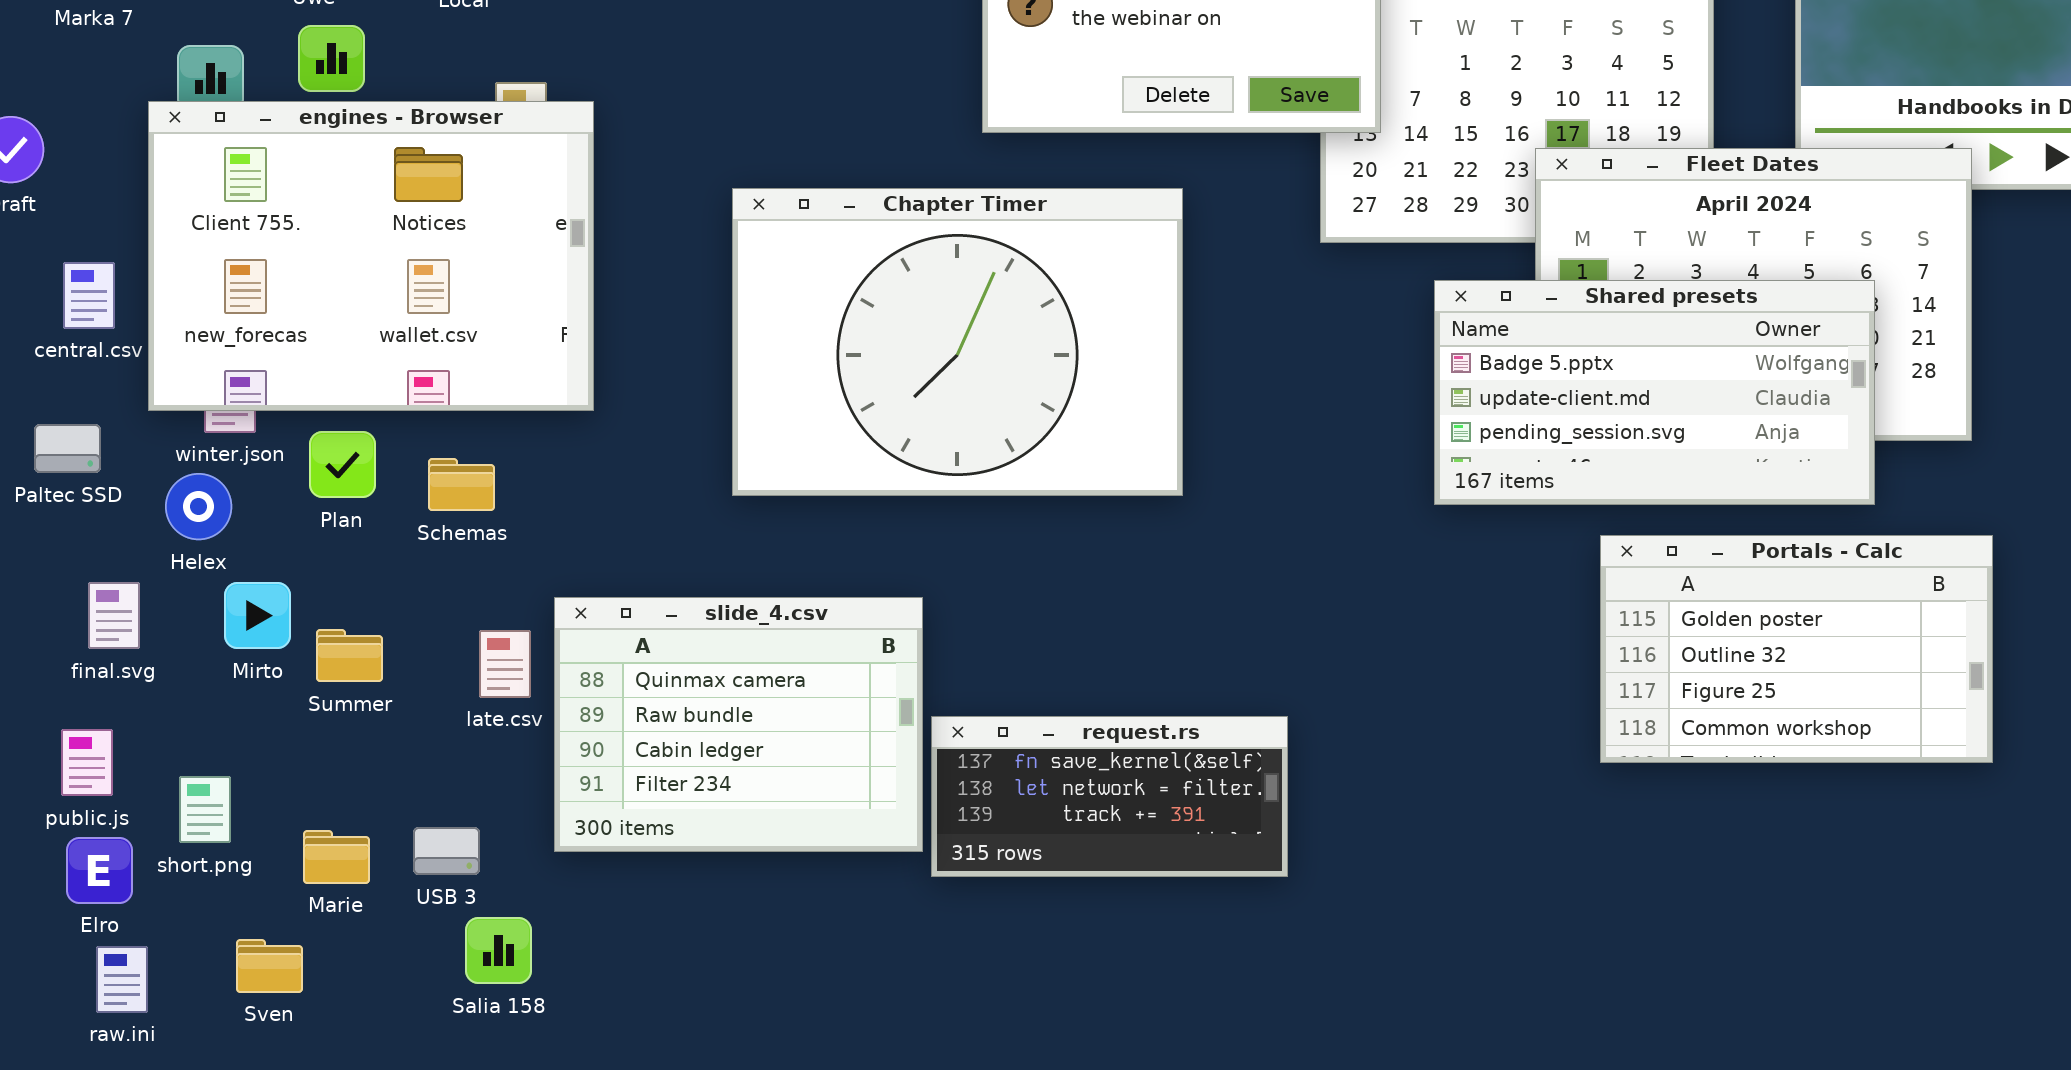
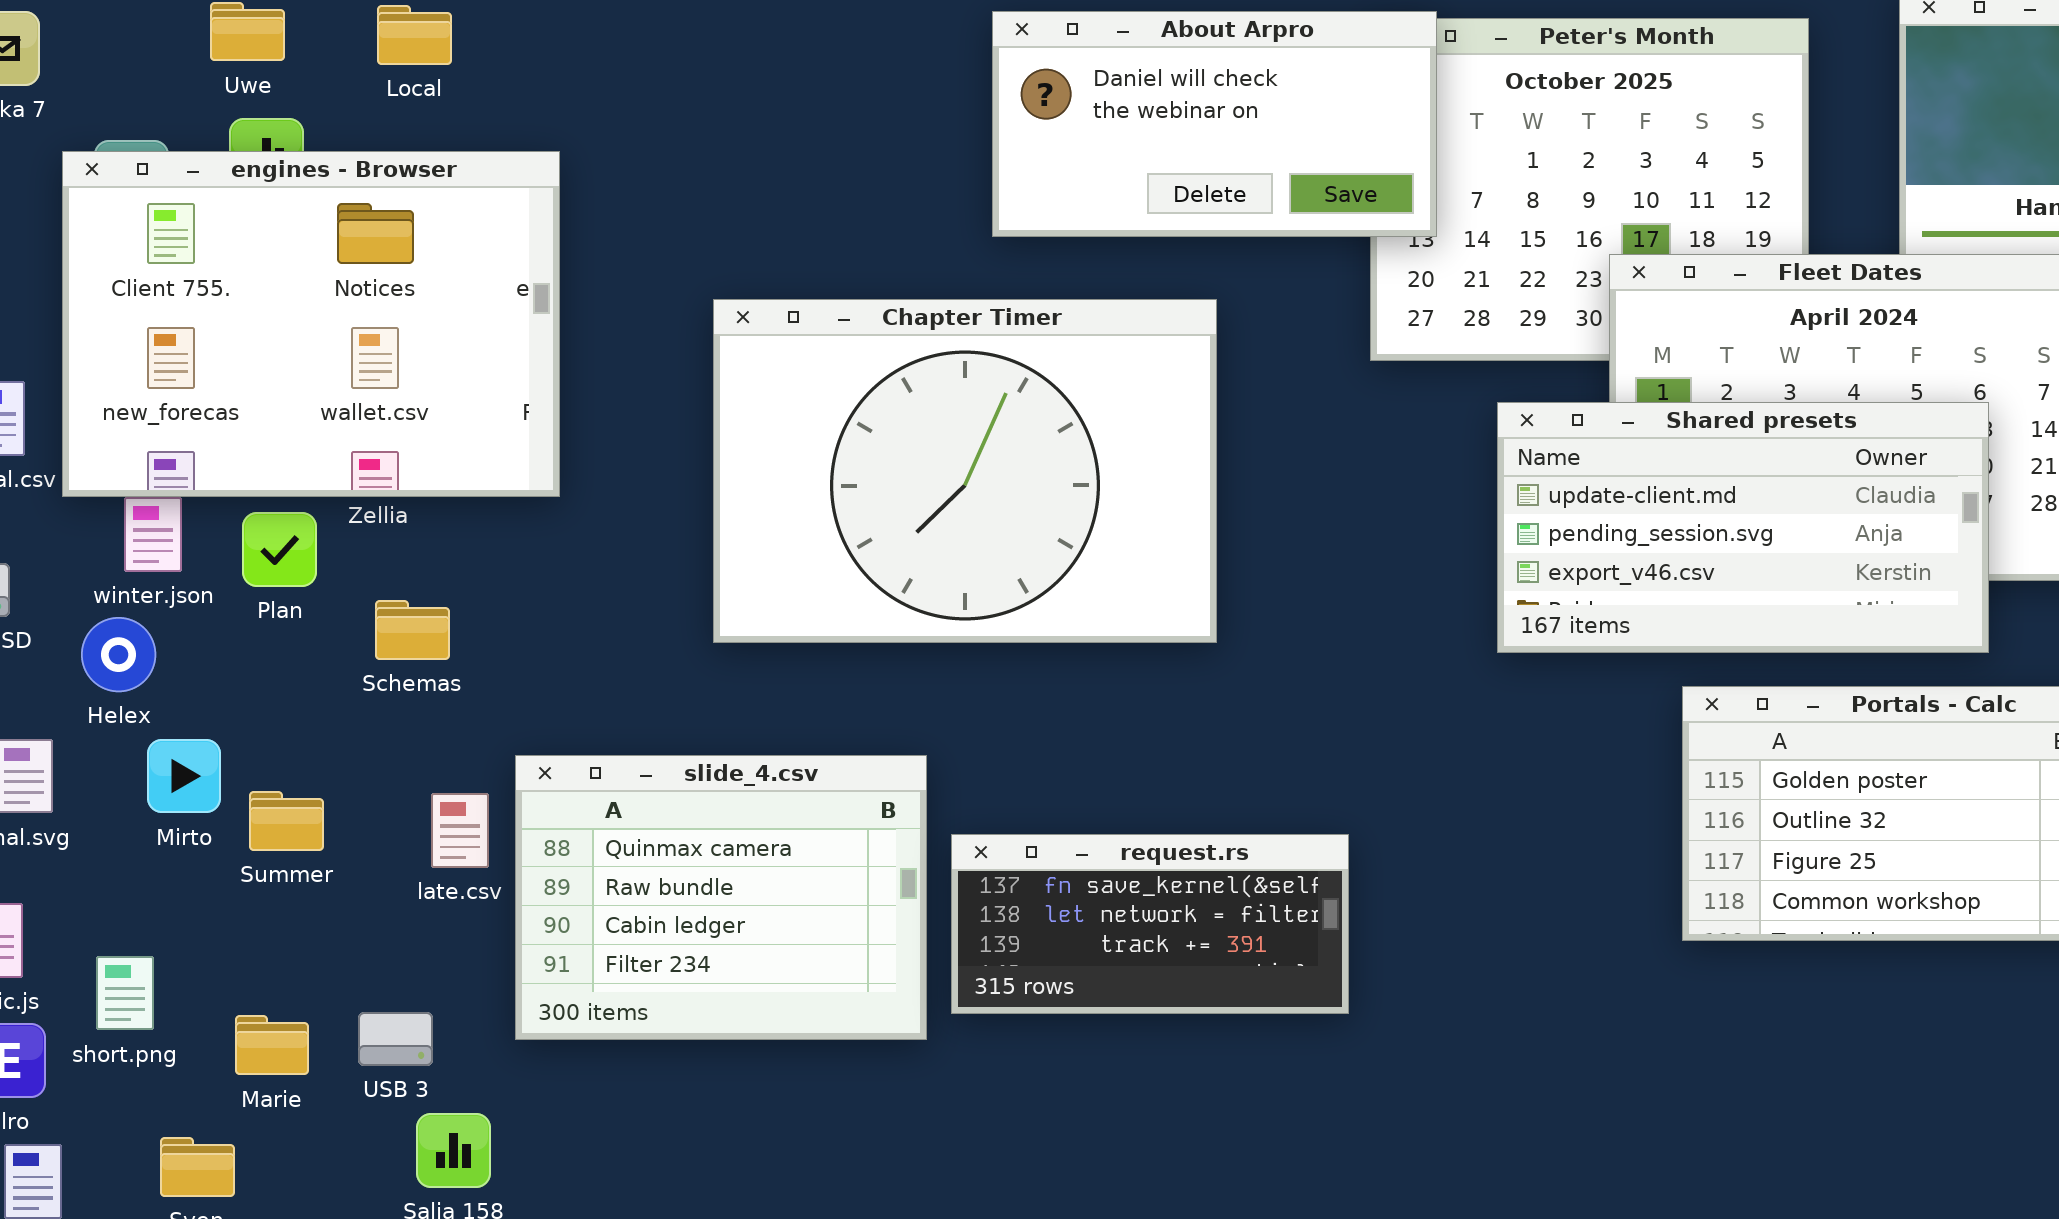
engines - Browser: [148,101,594,411] -> [62,151,560,497], moved
Shared presets: [1434,280,1875,505] -> [1497,402,1989,653], scrolled down 1 row
Plan: [309,431,376,498] -> [242,512,317,587], moved
request.rs: [931,716,1288,877] -> [951,834,1349,1014], moved

